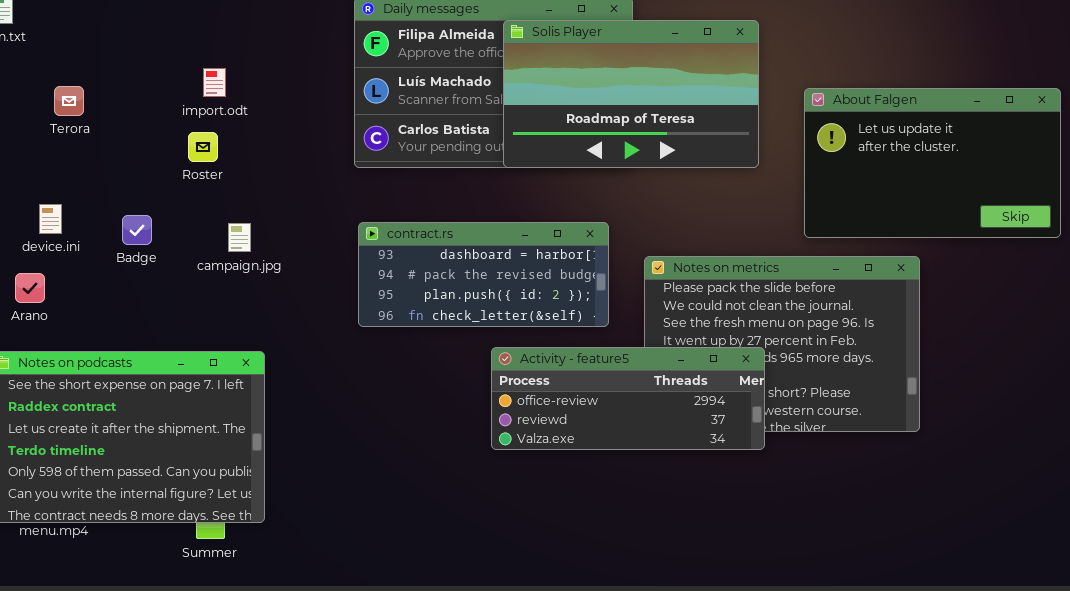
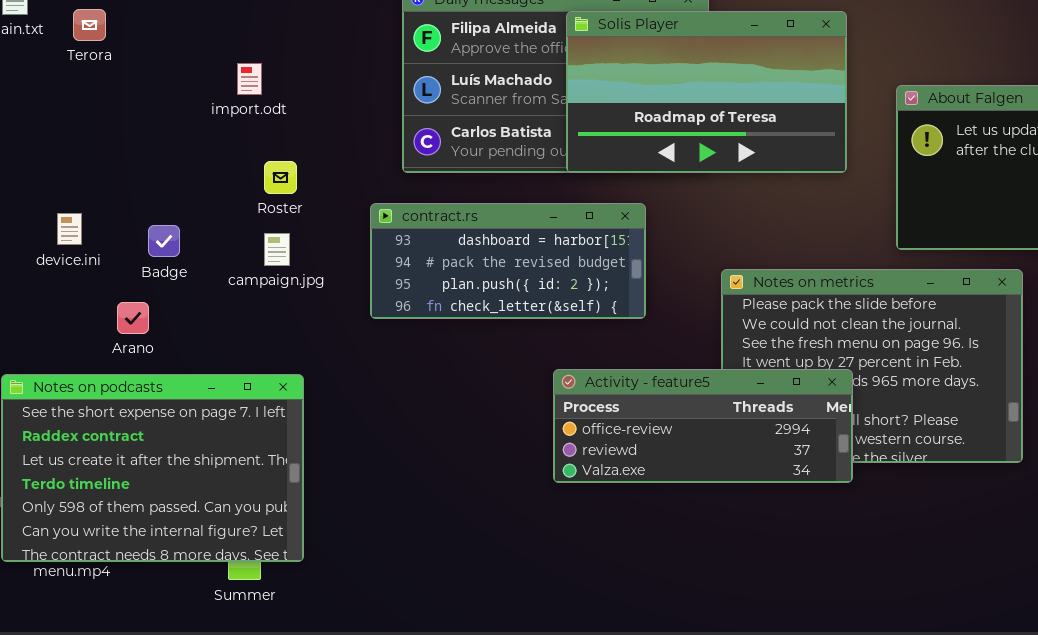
Terora: [54,86,84,116] -> [73,9,106,41], moved
Roster: [188,132,218,162] -> [264,161,297,194], moved
contract.rs: [358,222,609,327] -> [370,203,646,319], moved
Arano: [15,273,45,303] -> [117,302,149,334], moved

